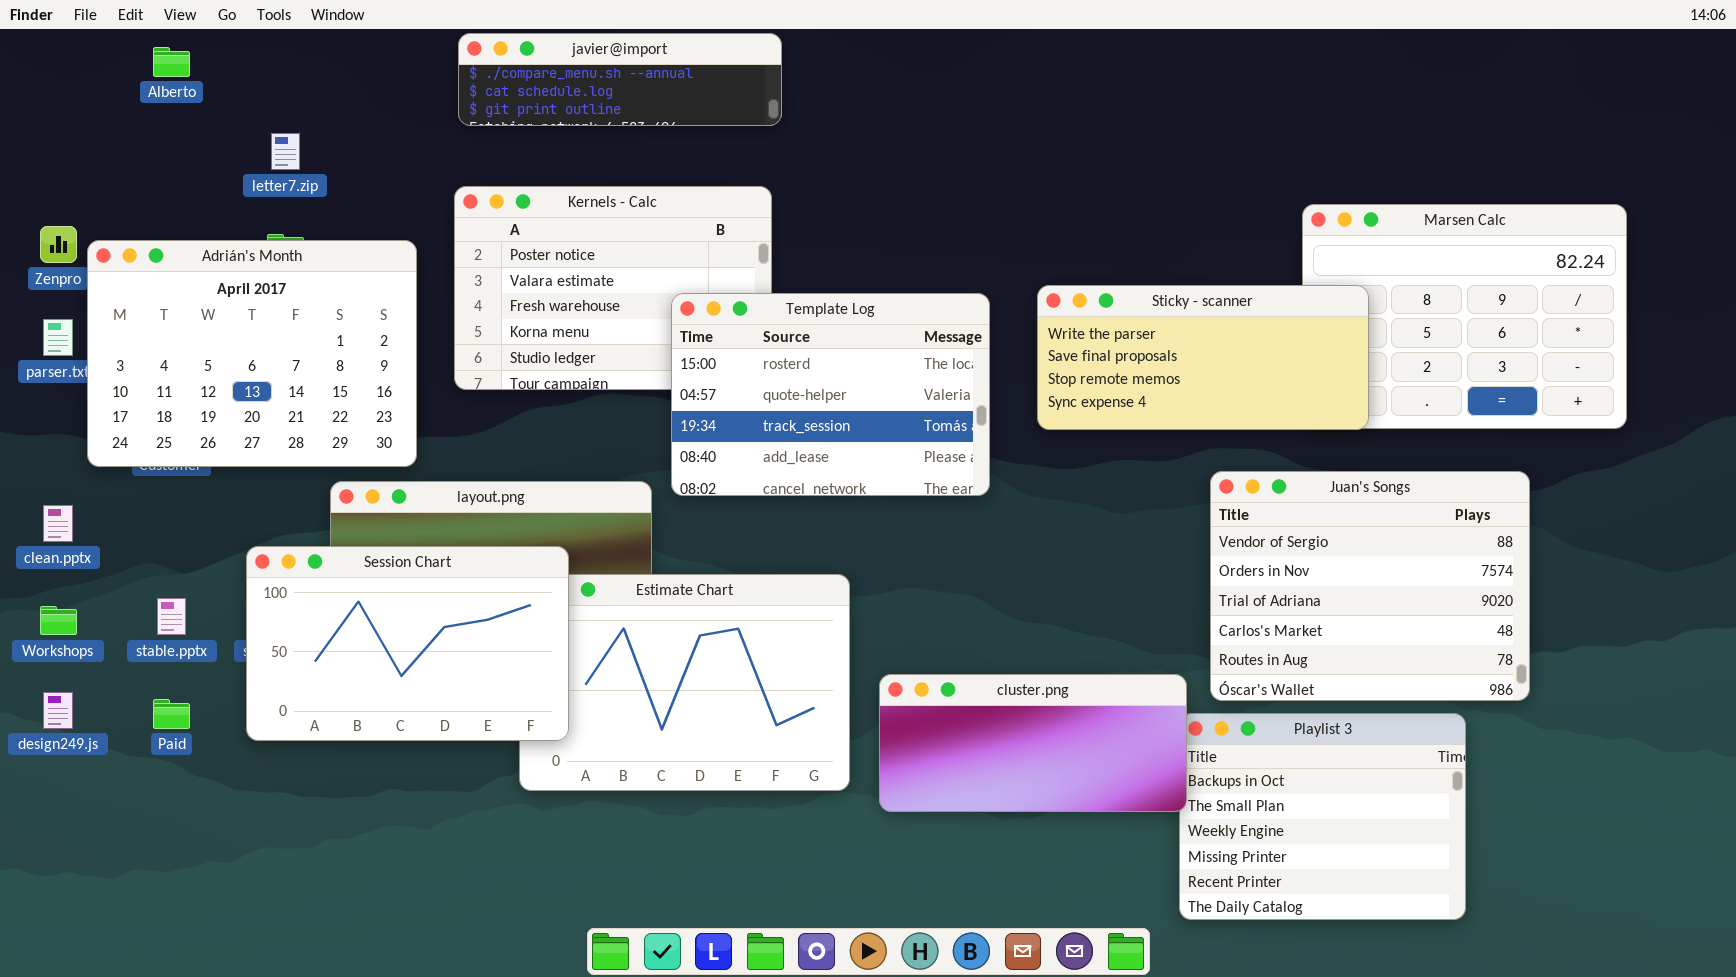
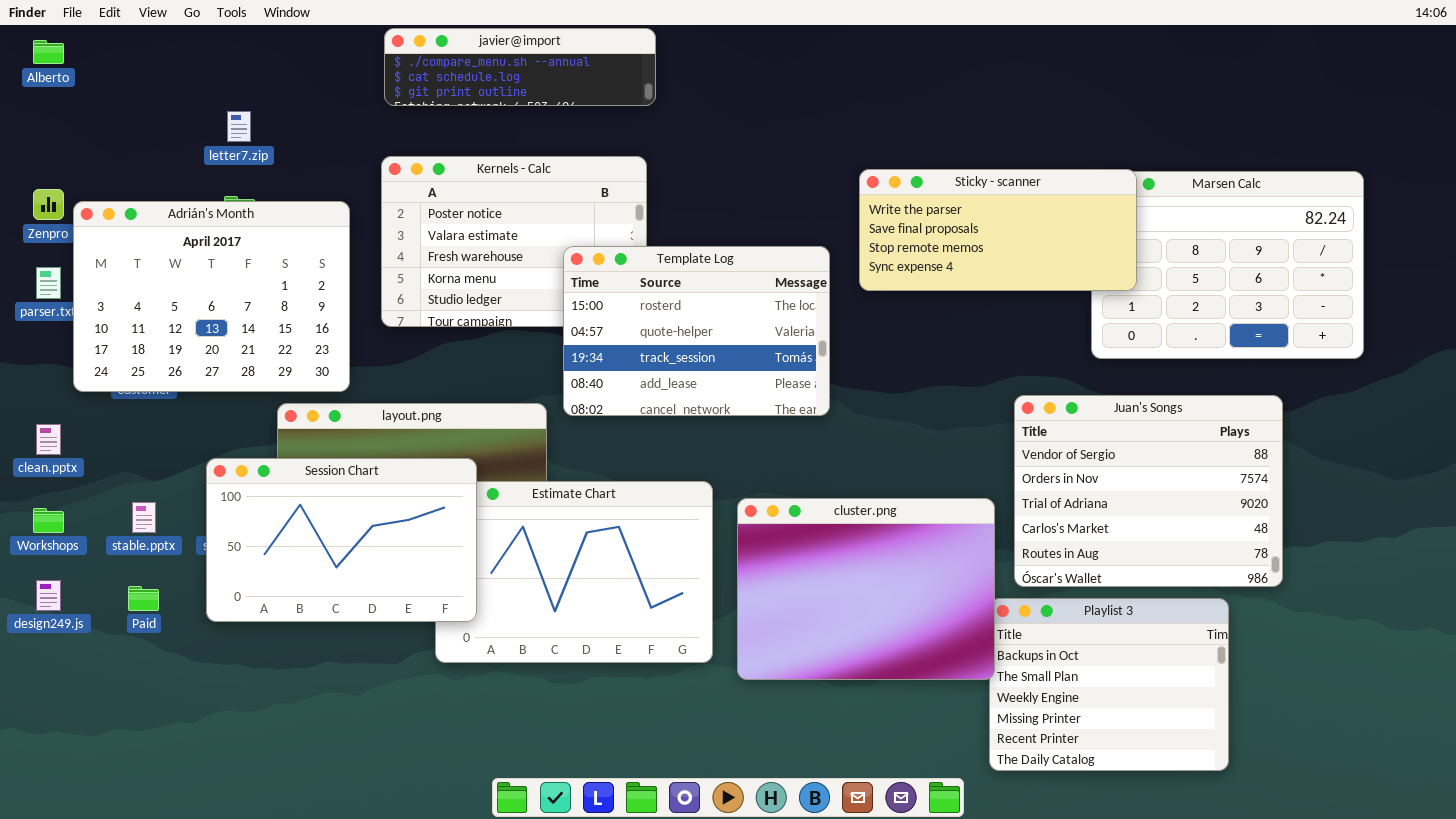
Alberto: [153,47,190,77] -> [33,40,64,64], moved
Sticky - scanner: [1037,285,1369,430] -> [859,169,1137,291], moved
cluster.png: [879,674,1187,812] -> [737,498,995,680], resized

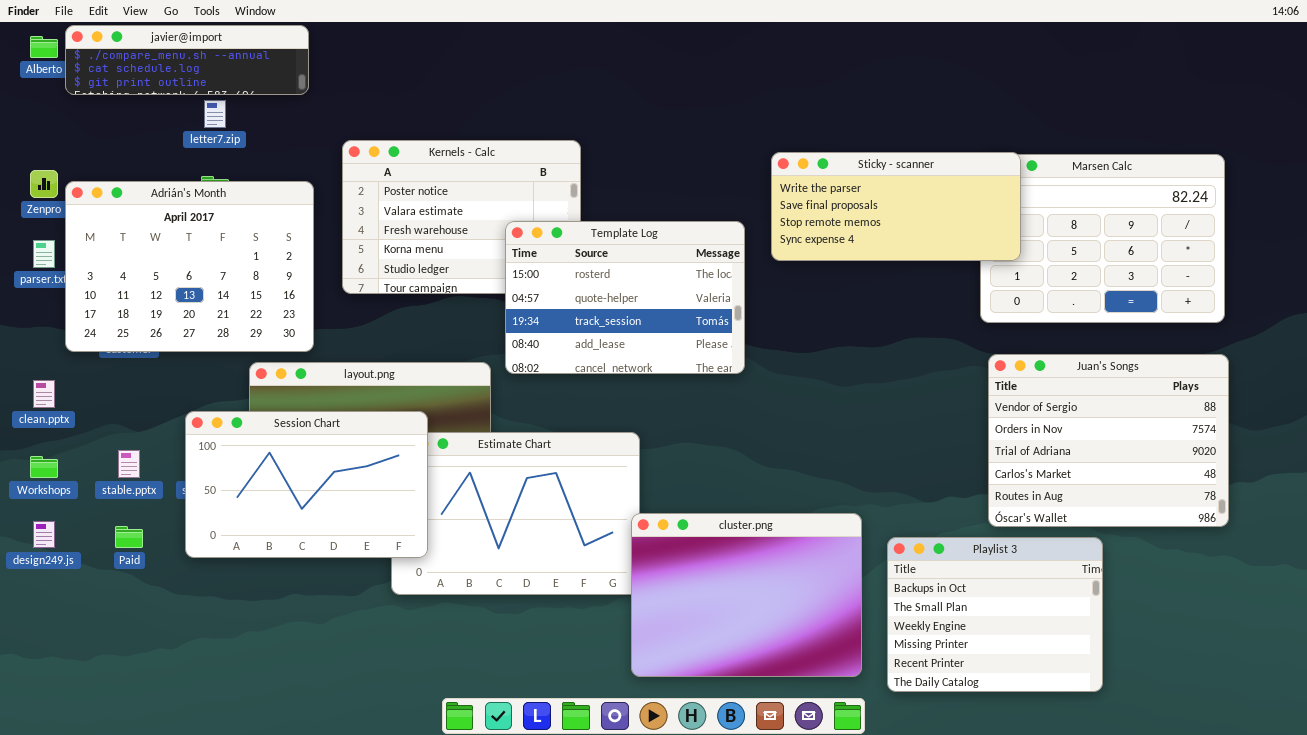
javier@import: [384,28,656,106] -> [65,25,309,95], moved
Juan's Songs: [1014,395,1283,587] -> [988,354,1229,527], moved
cluster.png: [737,498,995,680] -> [631,513,862,677], moved

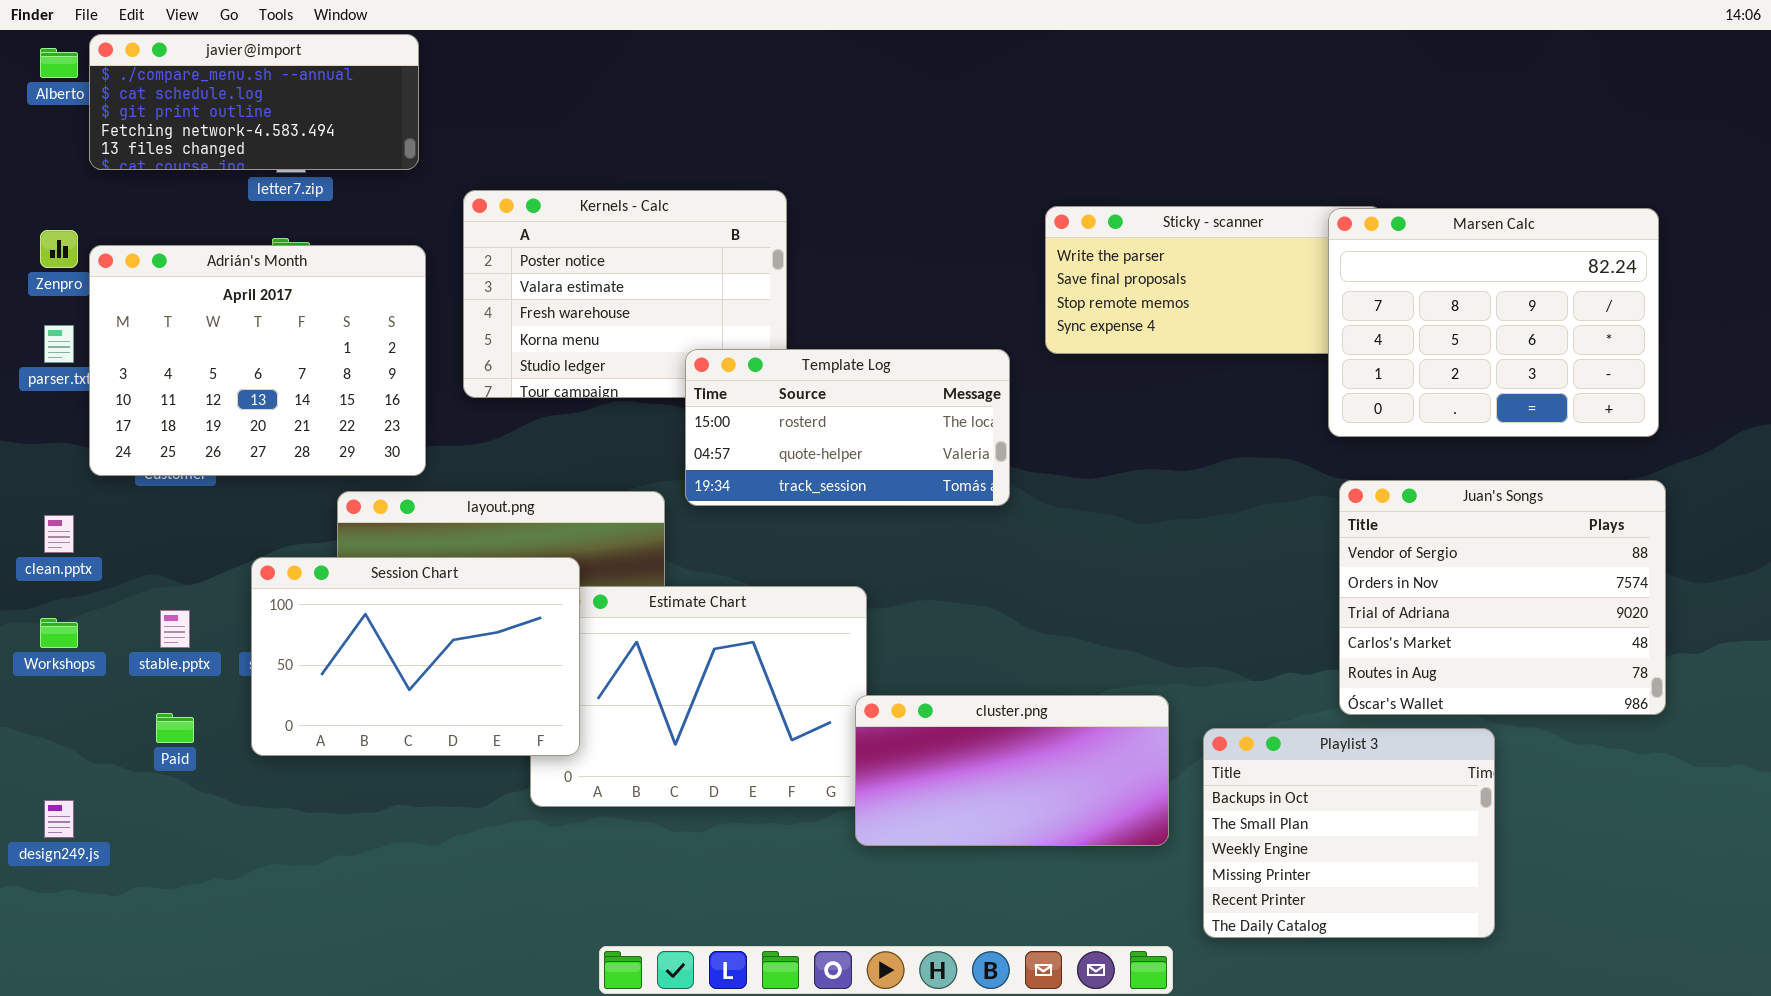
javier@import: [65,25,309,95] -> [89,34,419,170], resized
Marsen Calc: [980,154,1225,323] -> [1328,208,1659,437], raised
Template Log: [505,221,745,374] -> [685,349,1010,506], resized
cluster.png: [631,513,862,677] -> [855,695,1169,846], resized
design249.js: [33,521,55,548] -> [44,800,74,838], moved

